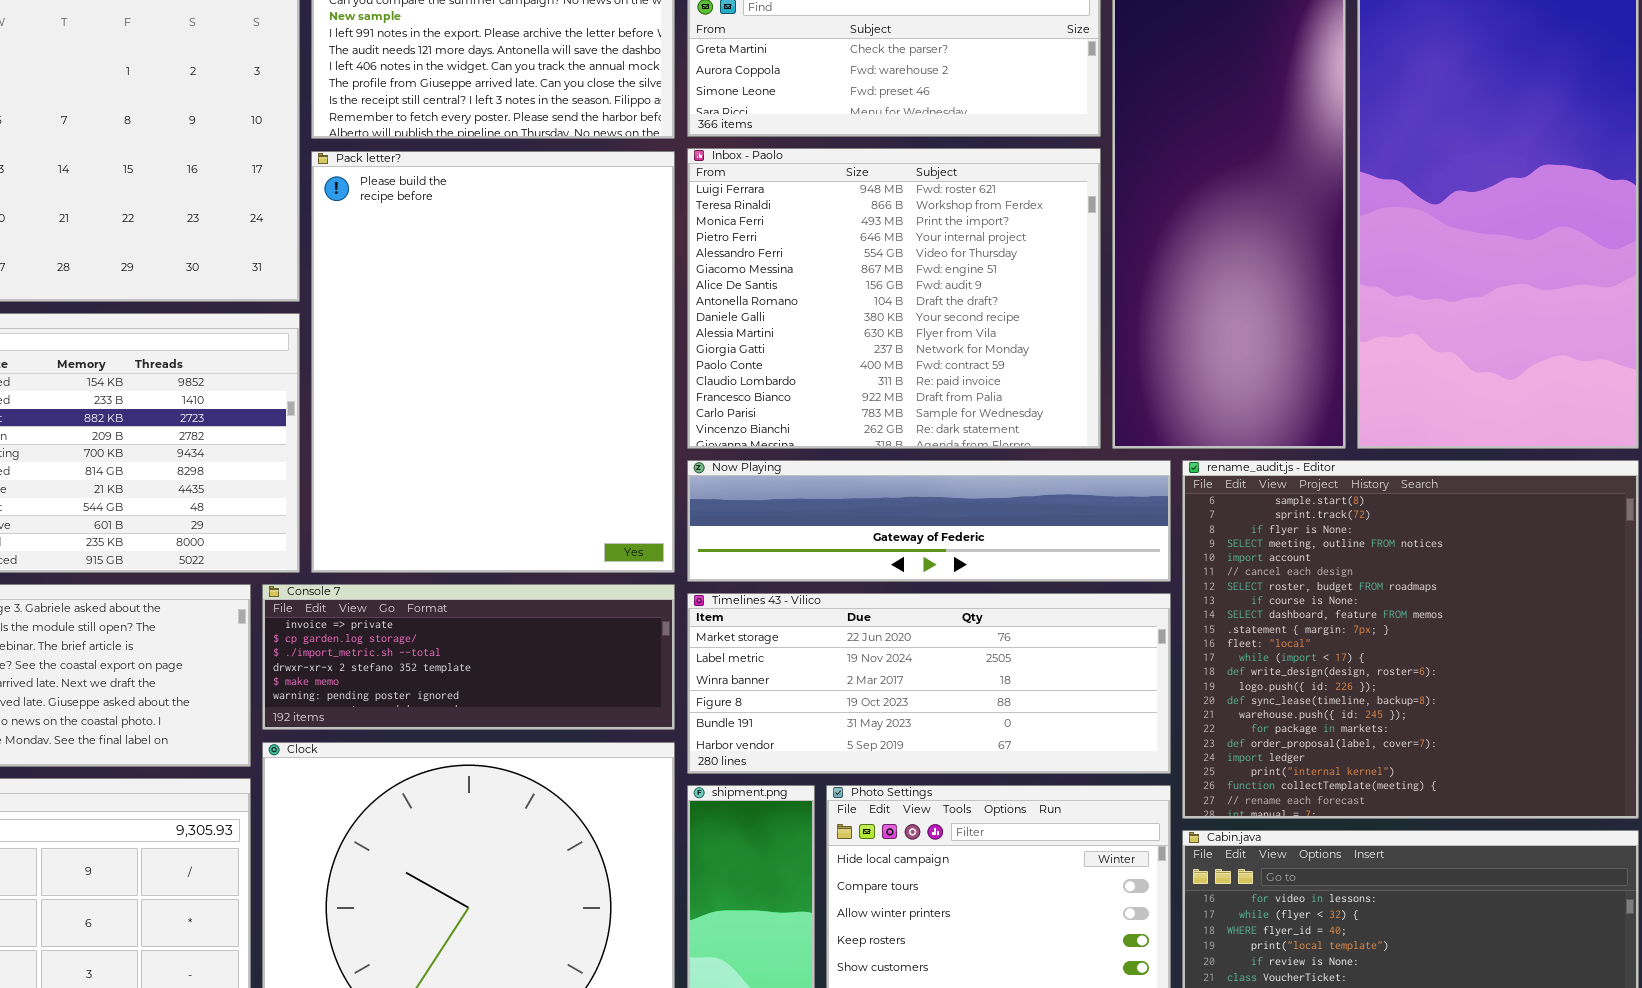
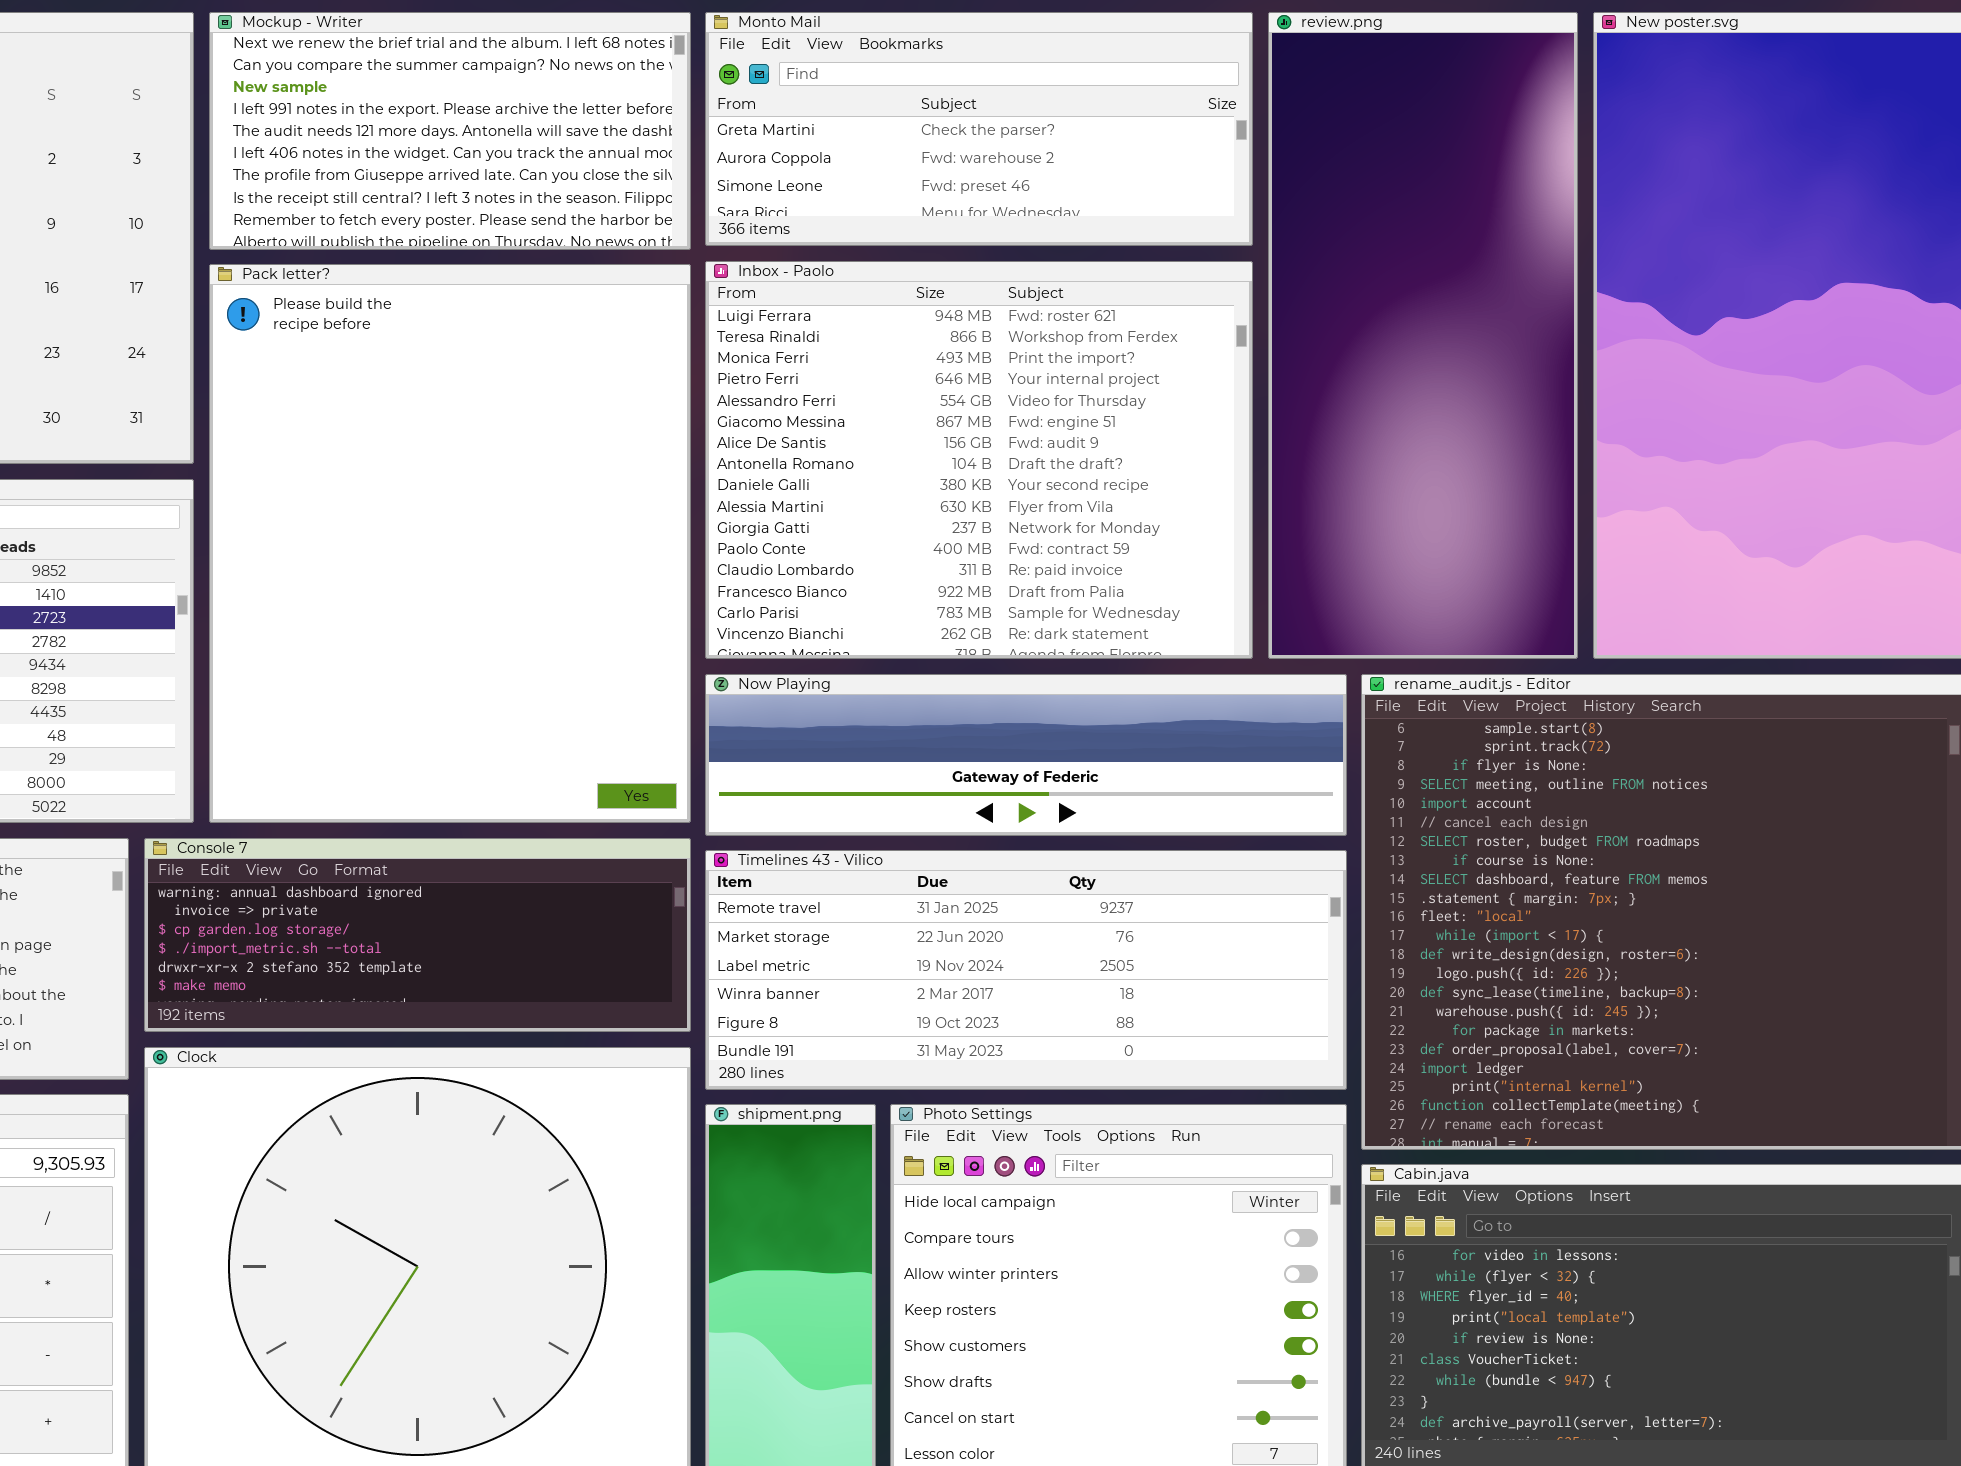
Console 7: [262,584,675,730] -> [144,838,691,1032], scrolled up 1 row
Timelines 43 - Vilico: [687,593,1171,774] -> [705,850,1347,1090], scrolled up 1 row

